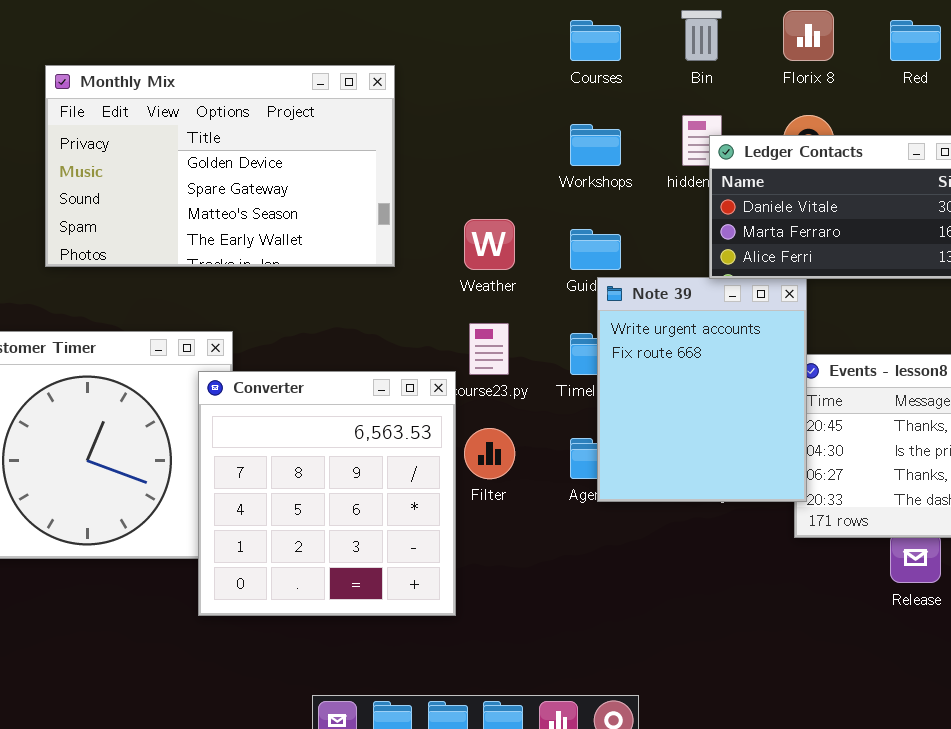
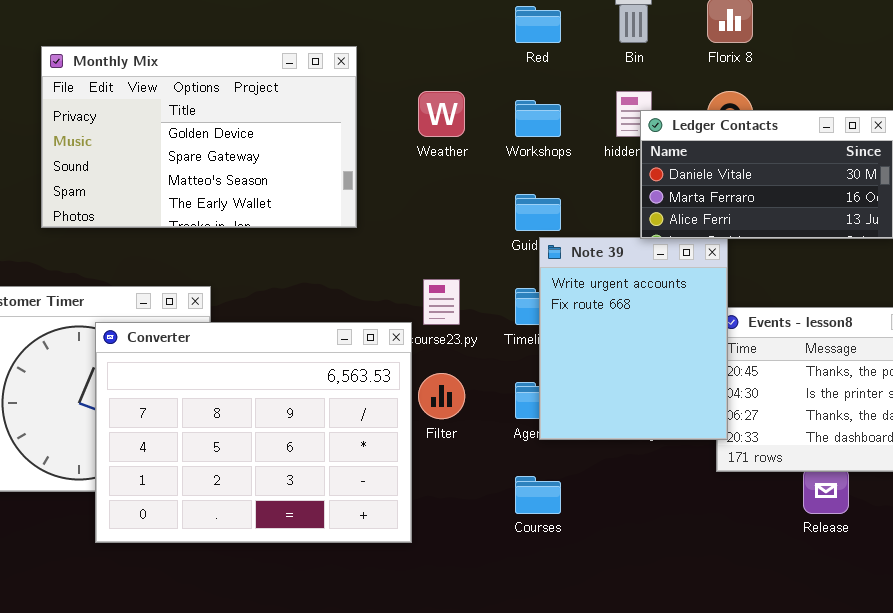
Courses: [570,20,621,61] -> [515,476,561,514], moved
Red: [890,20,941,61] -> [515,6,561,43], moved
Weather: [464,219,515,270] -> [418,91,465,137], moved
Converter: [198,371,456,616] -> [95,322,412,543], resized

